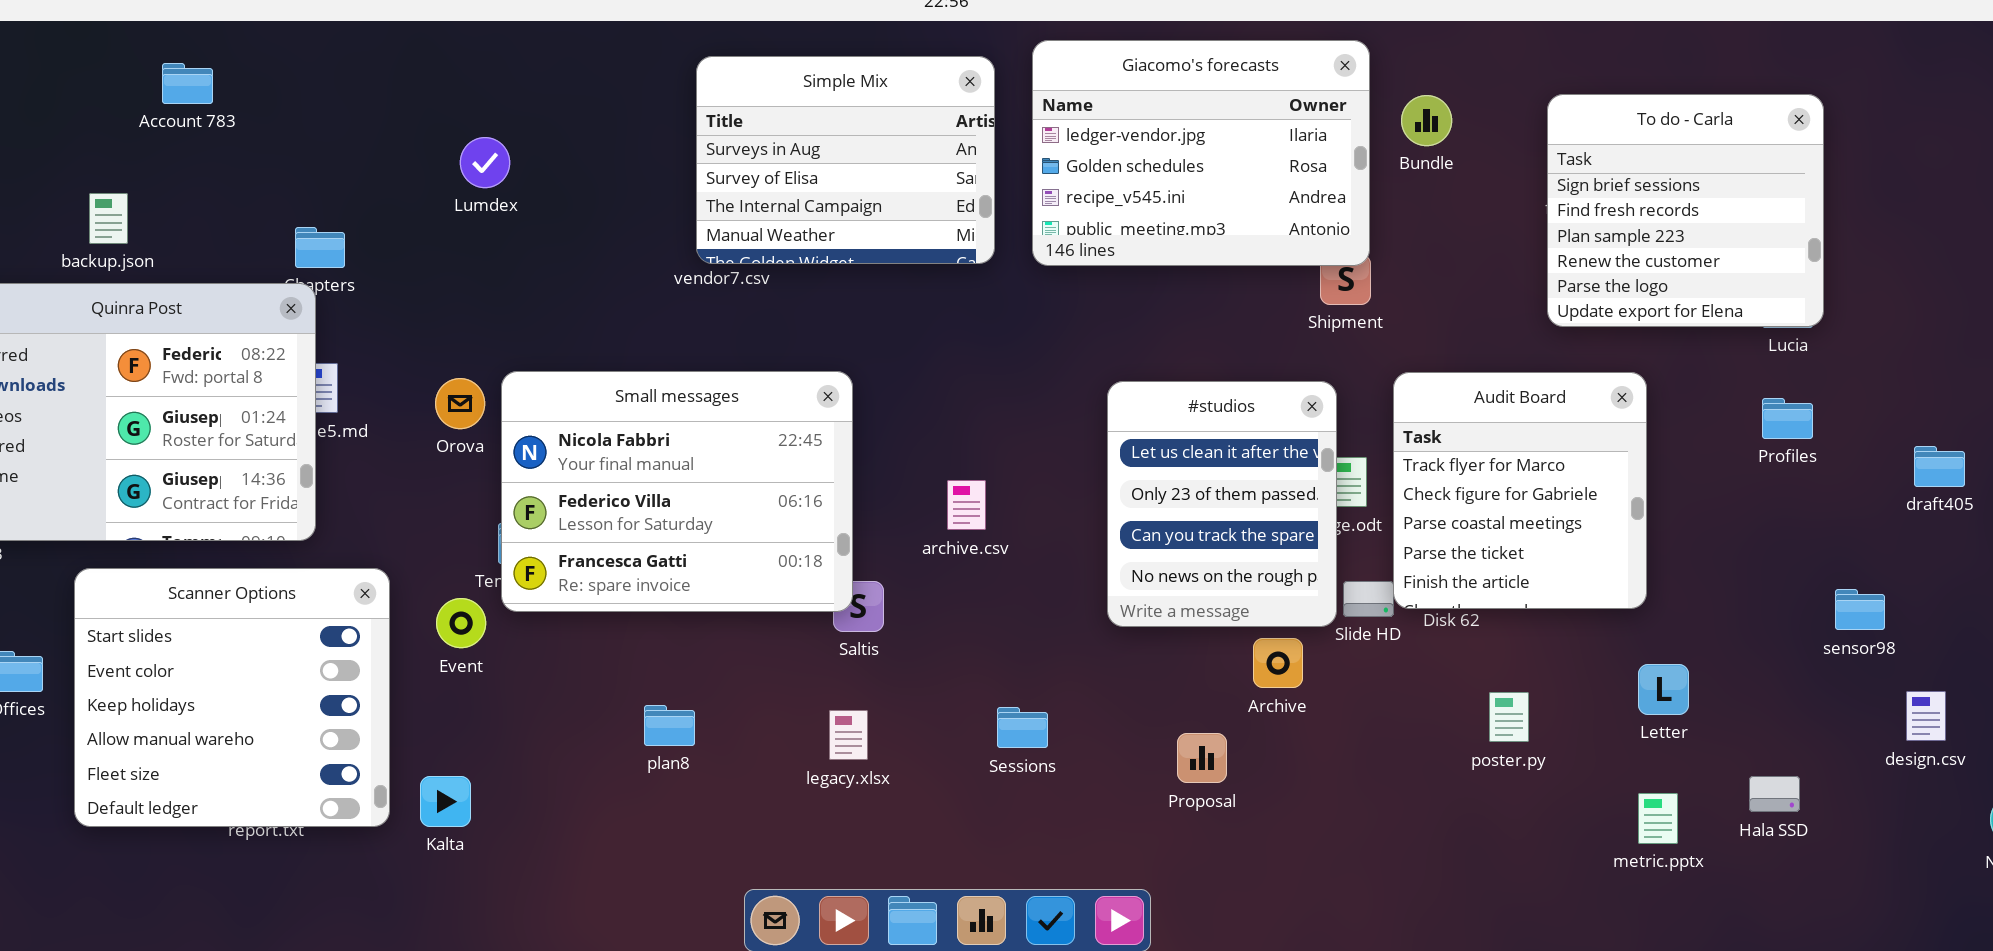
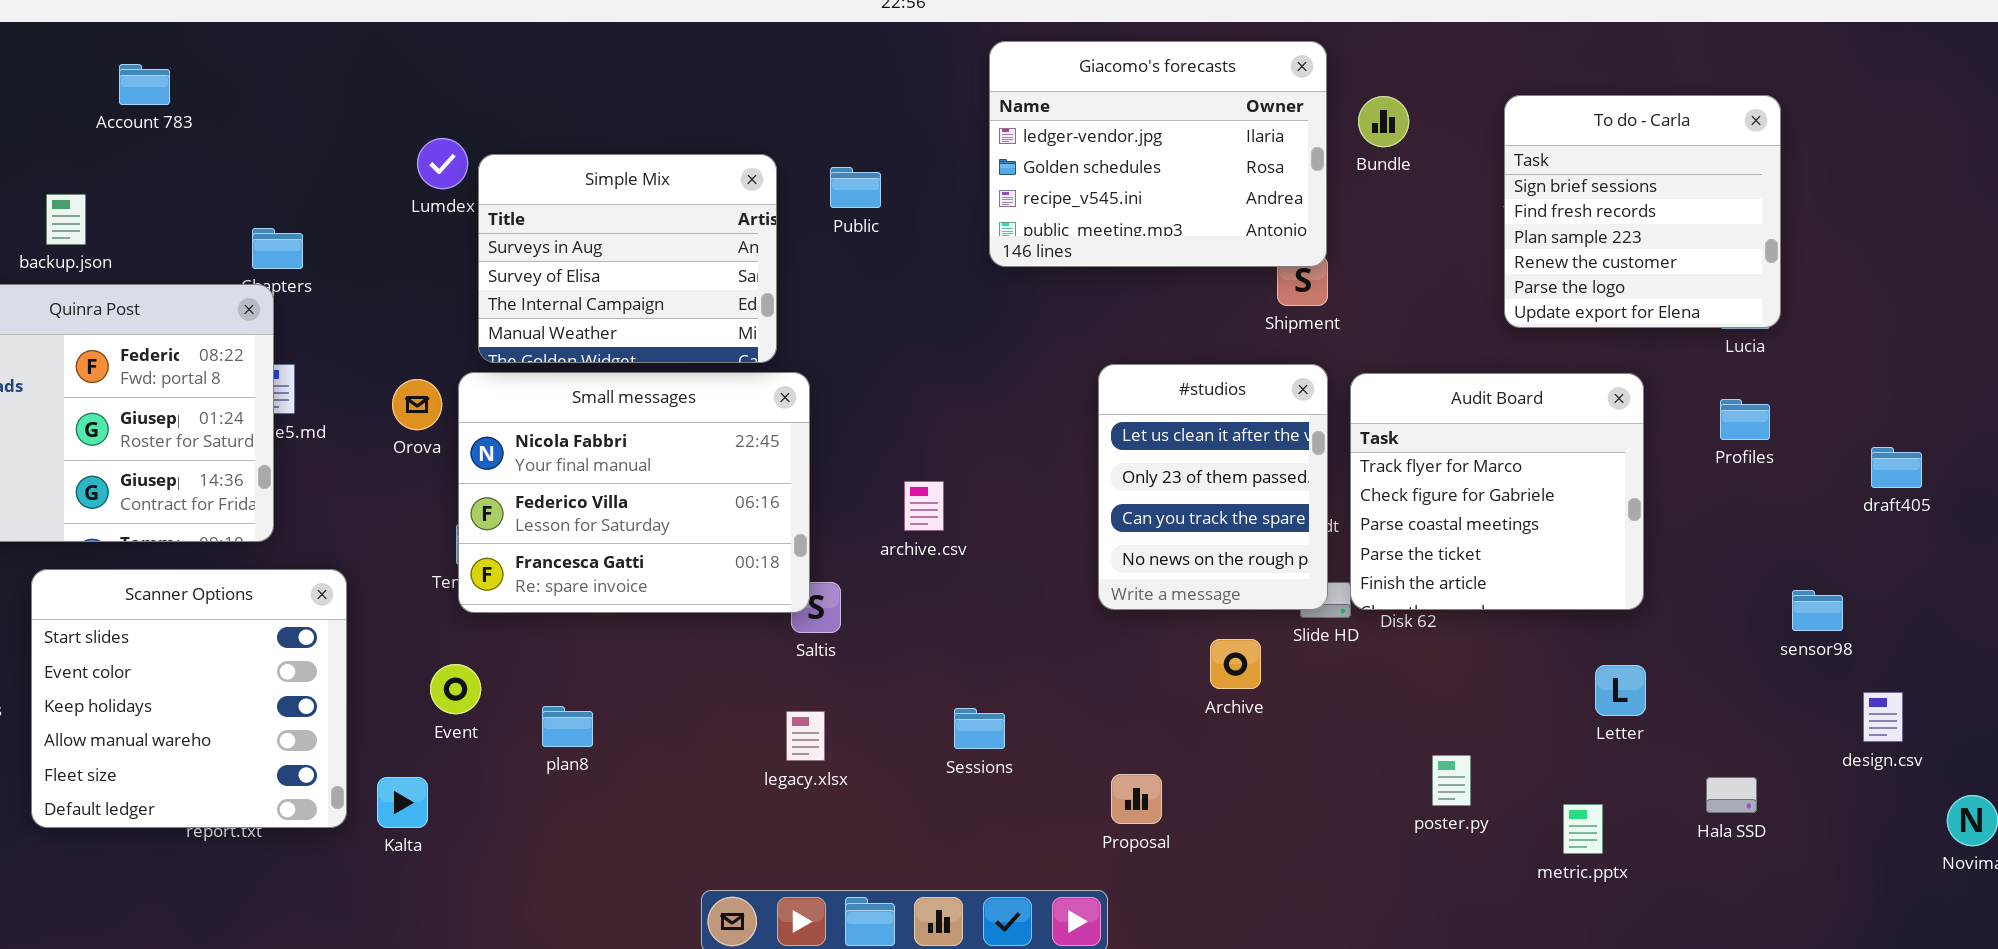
Simple Mix: [696,56,995,264] -> [478,154,777,363], moved
Audit Board: [1393,372,1647,609] -> [1350,373,1644,610], resized
#studios: [1107,381,1337,627] -> [1098,364,1328,610], moved
Event: [436,598,486,648] -> [430,664,481,714], moved
poster.py: [1489,692,1529,742] -> [1432,755,1471,806], moved
plan8: [644,705,695,746] -> [542,706,593,747], moved
Proposal: [1177,733,1227,783] -> [1111,774,1162,824], moved
metric.pptx: [1638,793,1678,844] -> [1563,804,1603,854], moved

